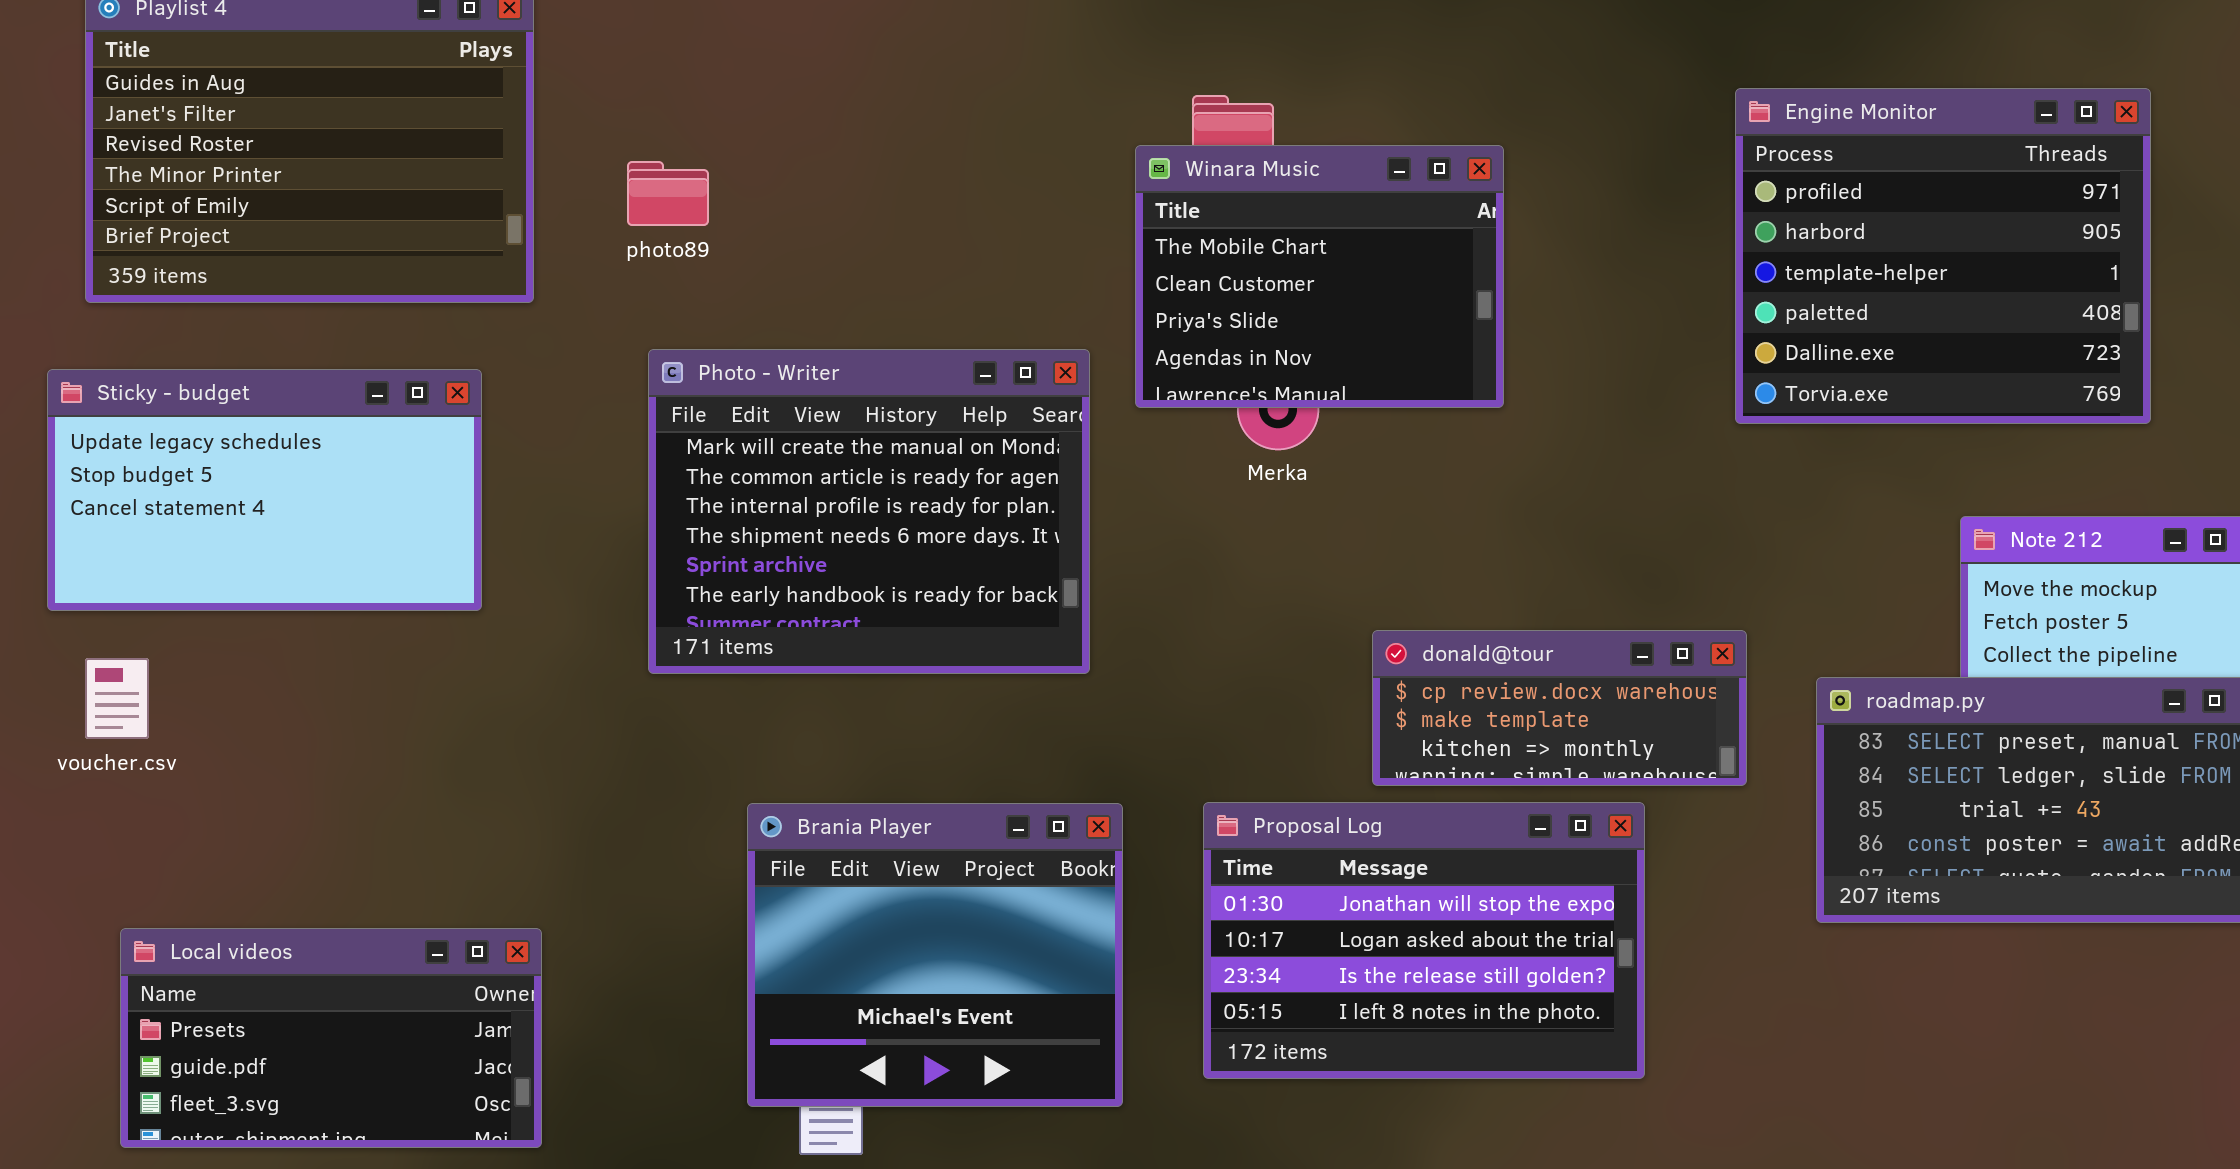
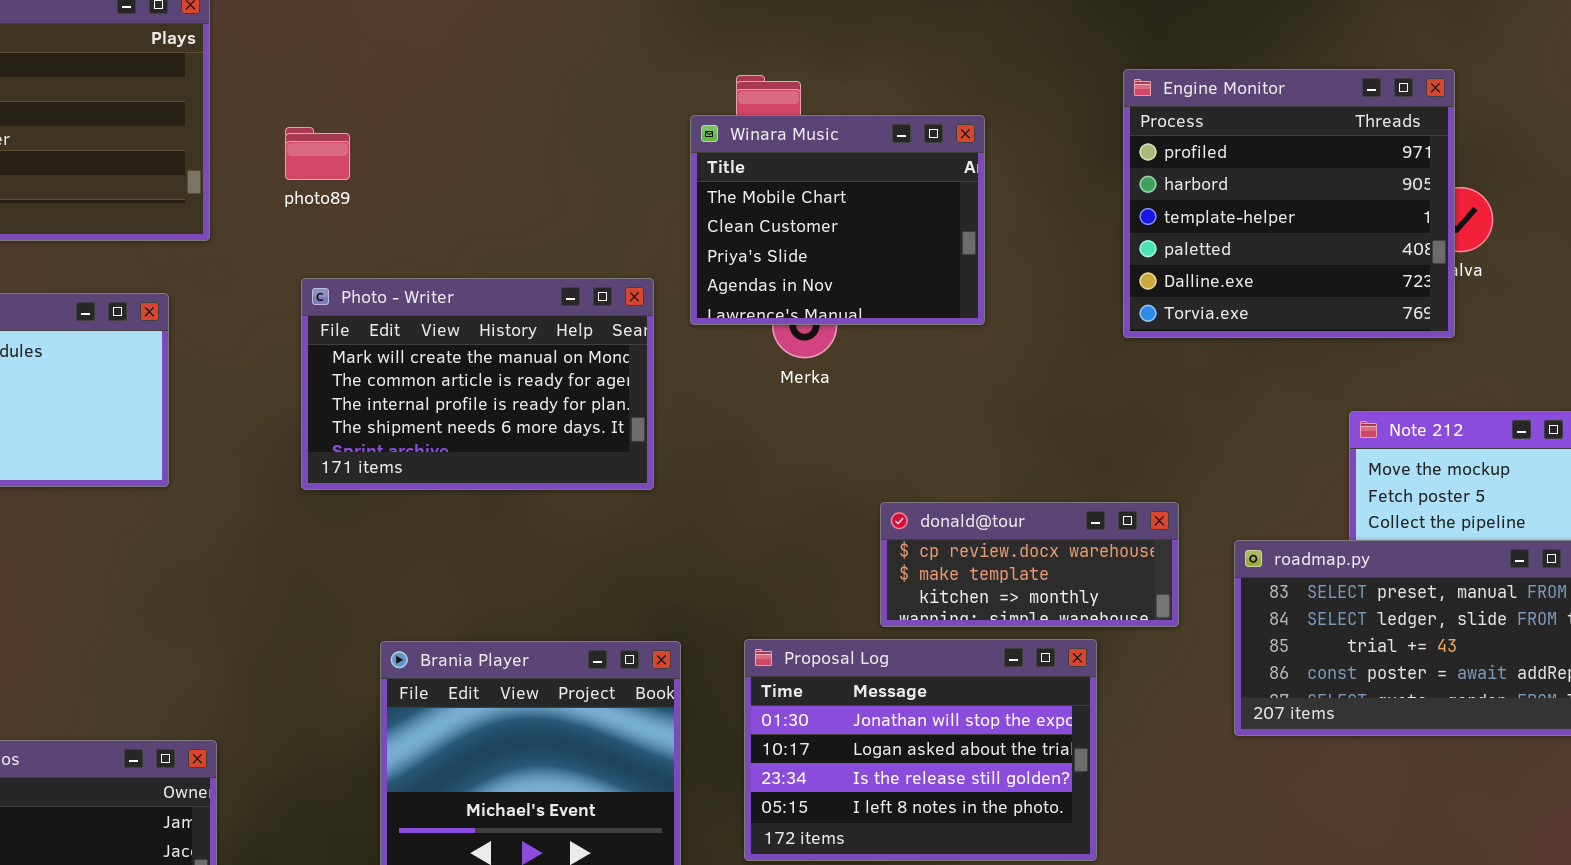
Engine Monitor: [1735,88,2151,424] -> [1123,69,1455,338], moved
Photo - Writer: [648,349,1090,674] -> [301,278,654,490], resized

